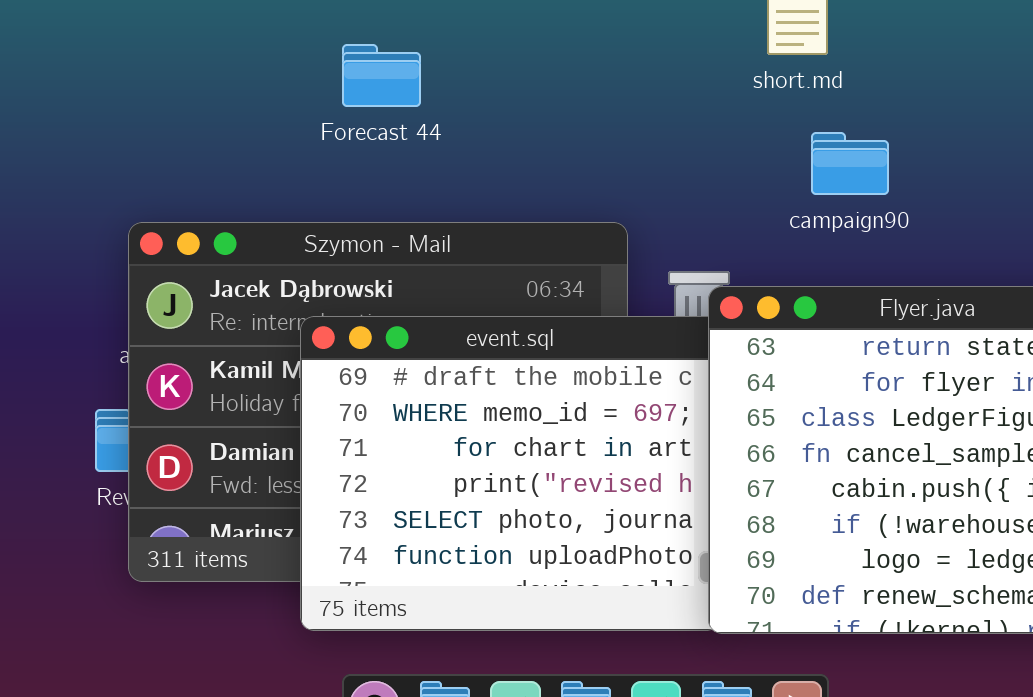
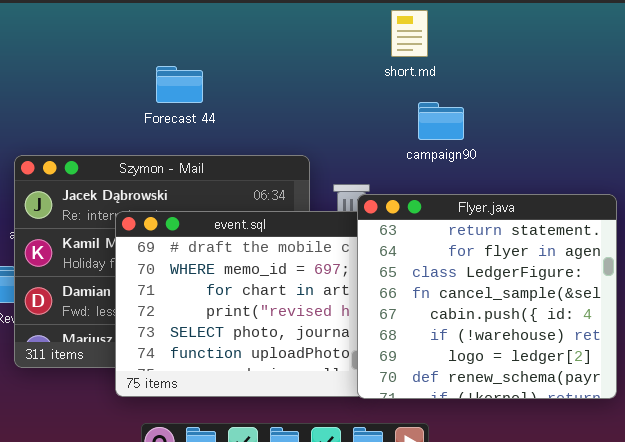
Forecast 44: [342,44,421,107] -> [156,66,203,103], moved

